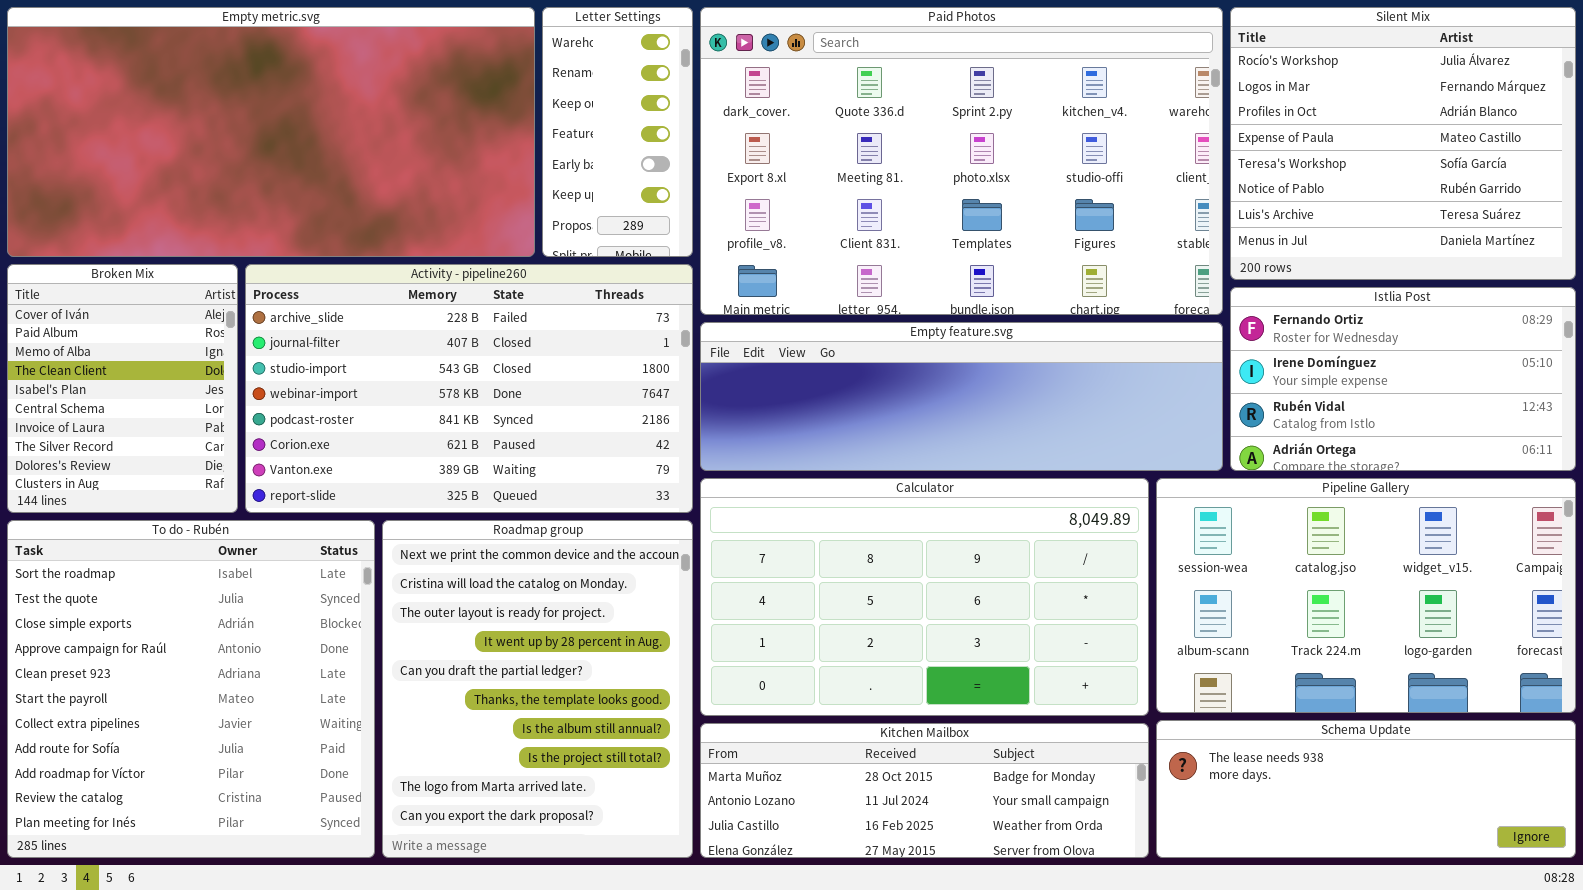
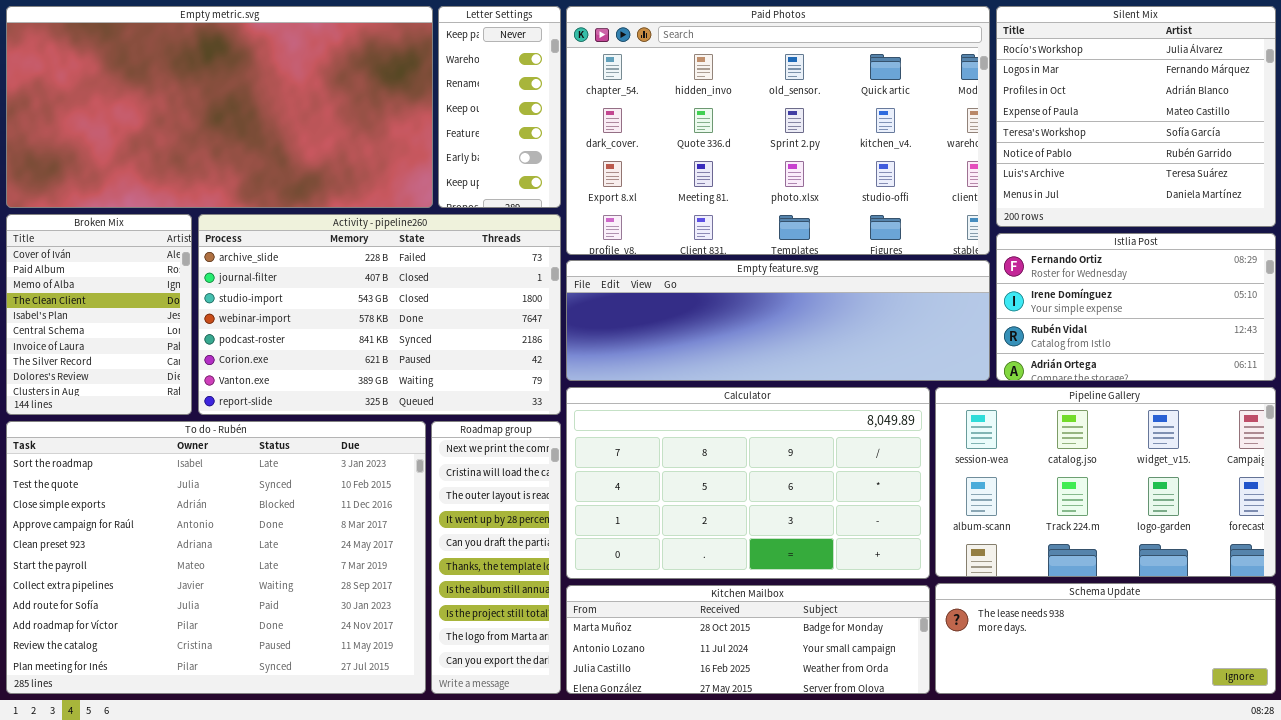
Letter Settings: [542,7,693,257] -> [438,6,561,208], scrolled up 1 row
Paid Photos: [700,7,1223,315] -> [566,6,990,255], scrolled up 1 row
To do - Rubén: [7,520,375,858] -> [6,421,426,694], resized
Roadmap group: [382,520,693,858] -> [431,421,561,694], resized

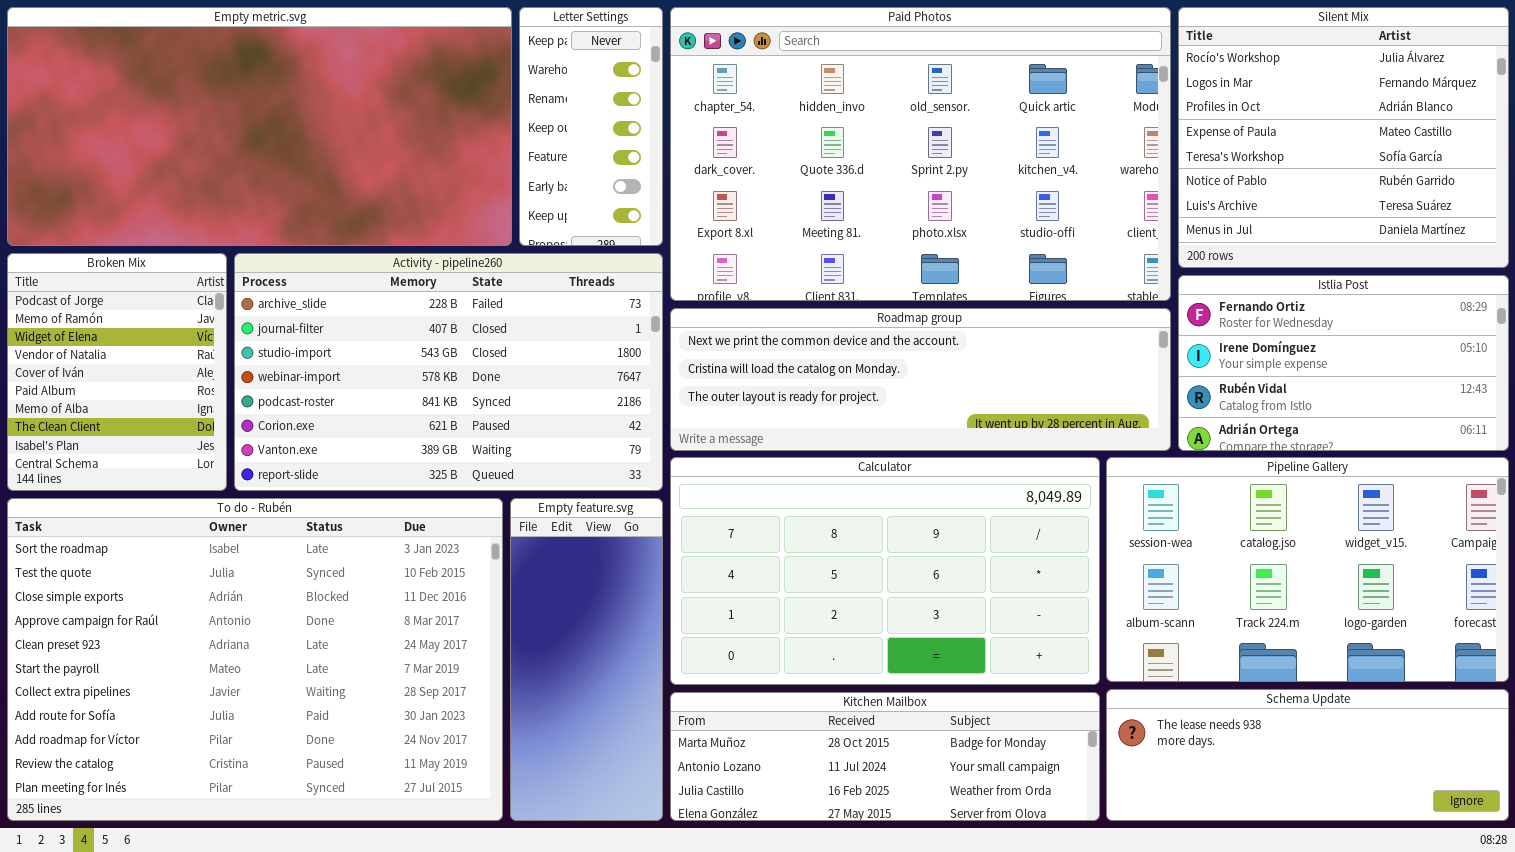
Broken Mix: [6,214,192,415] -> [7,253,227,491], scrolled up 4 rows
Empty feature.svg: [566,260,990,381] -> [510,498,663,821], moved, resized
Roadmap group: [431,421,561,694] -> [670,308,1171,451], moved, resized

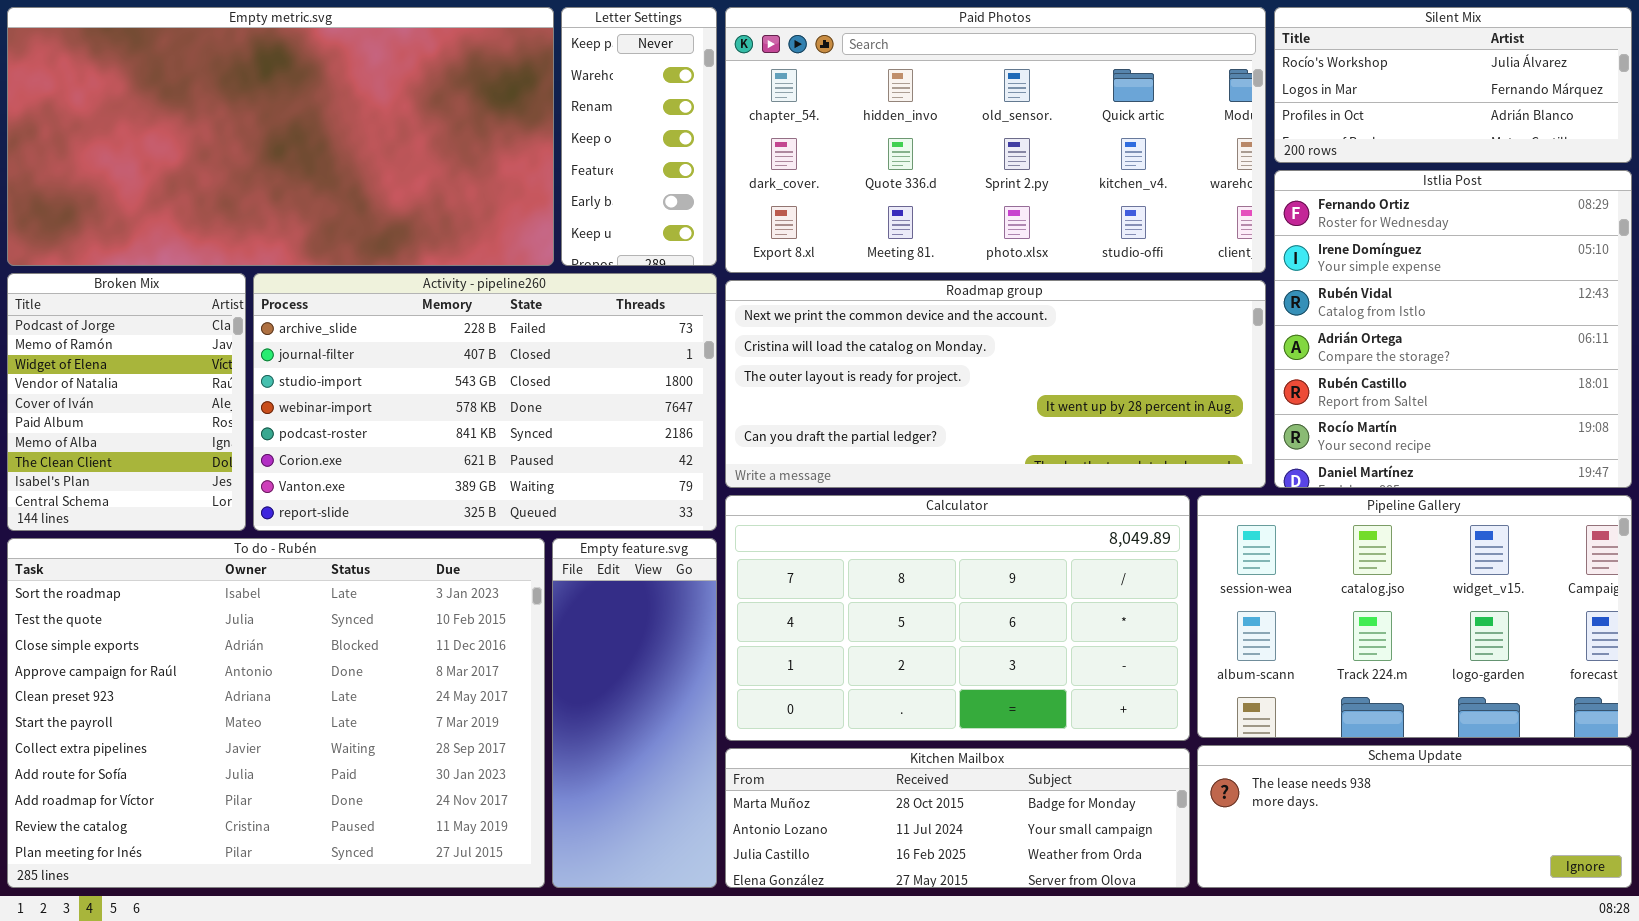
Paid Photos: [670,7,1171,301] -> [725,7,1266,273], resized
Silent Mix: [1178,7,1509,268] -> [1274,7,1632,163], resized
Istlia Post: [1178,275,1509,451] -> [1274,170,1632,488], resized
Roadmap group: [670,308,1171,451] -> [725,280,1266,488], resized

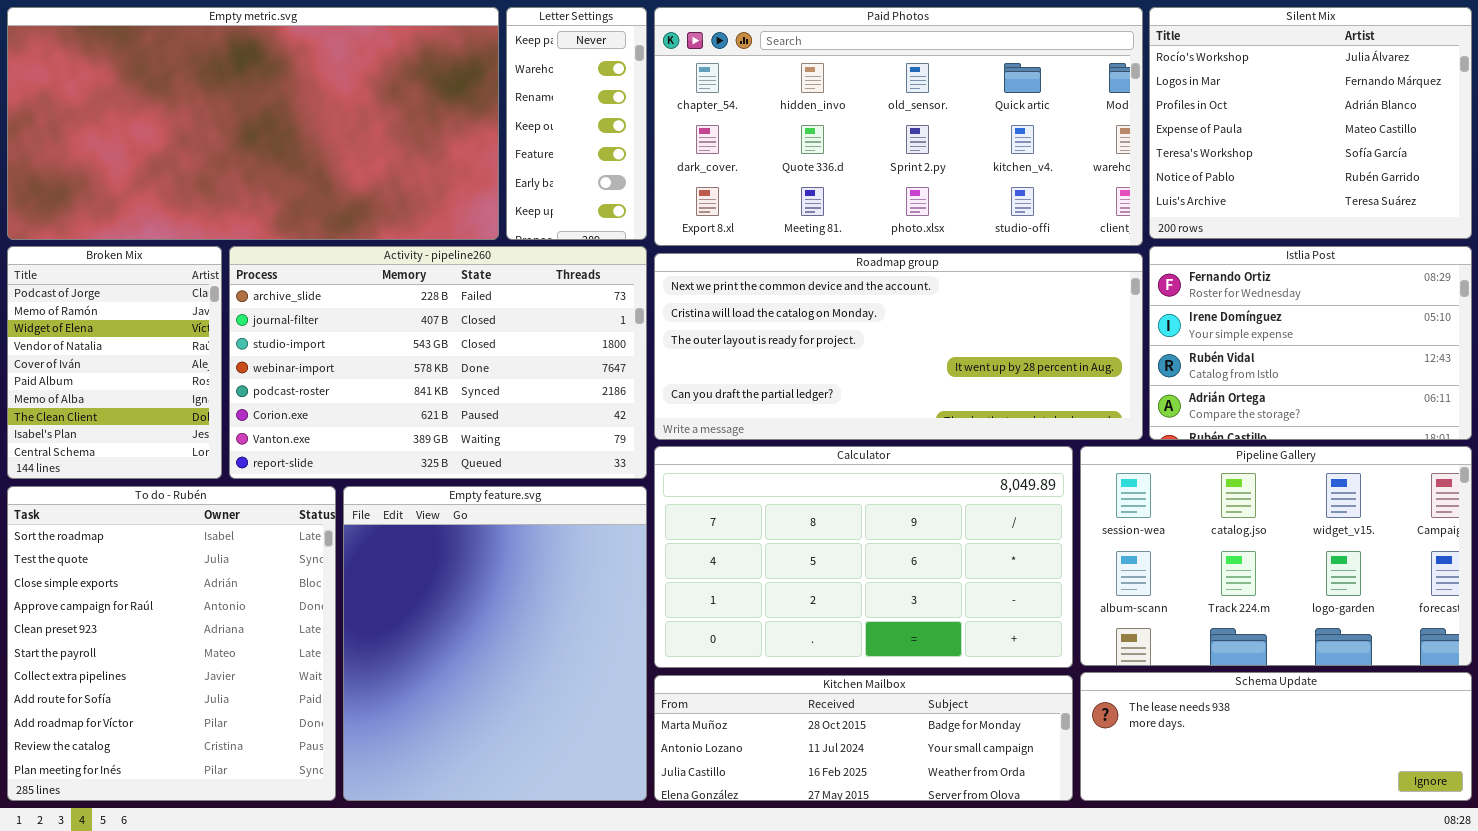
Silent Mix: [1274,7,1632,163] -> [1149,7,1472,239], resized
Istlia Post: [1274,170,1632,488] -> [1149,246,1472,440], resized
To do - Rubén: [7,538,545,888] -> [7,486,336,801], resized
Empty feature.svg: [552,538,717,888] -> [343,486,647,801], resized

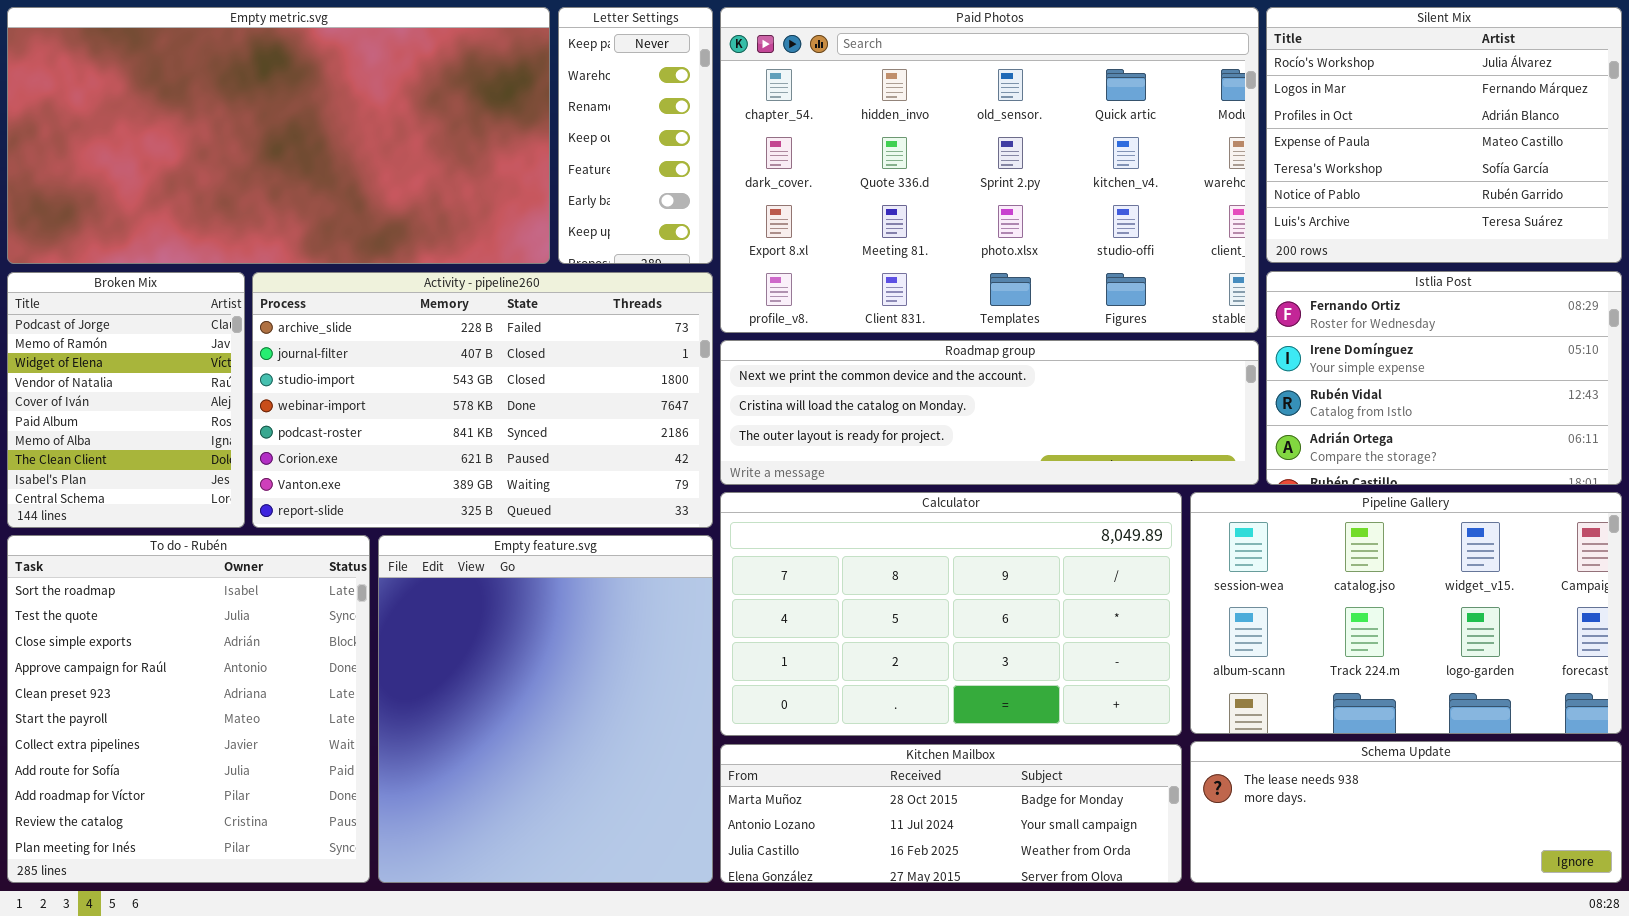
Paid Photos: [654,7,1143,246] -> [720,7,1259,333], resized
Roadmap group: [654,253,1143,440] -> [720,340,1259,485], resized

